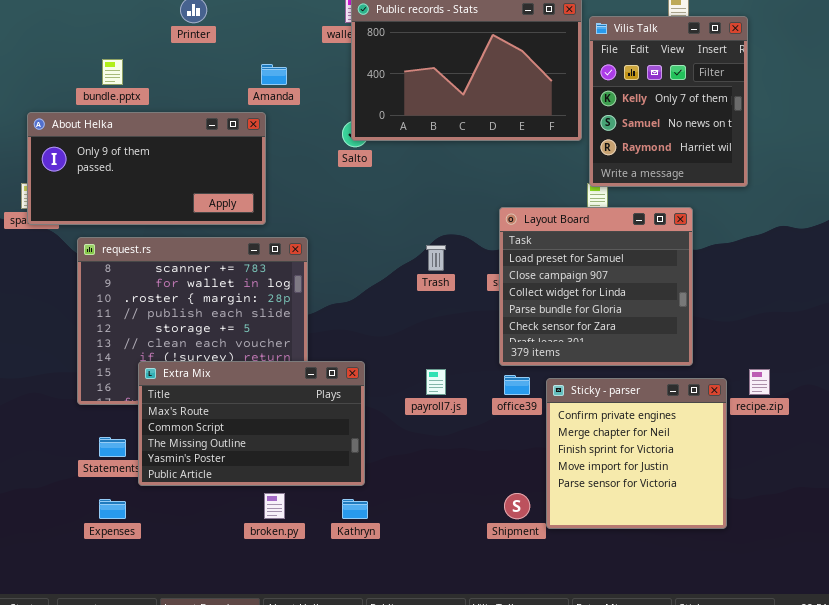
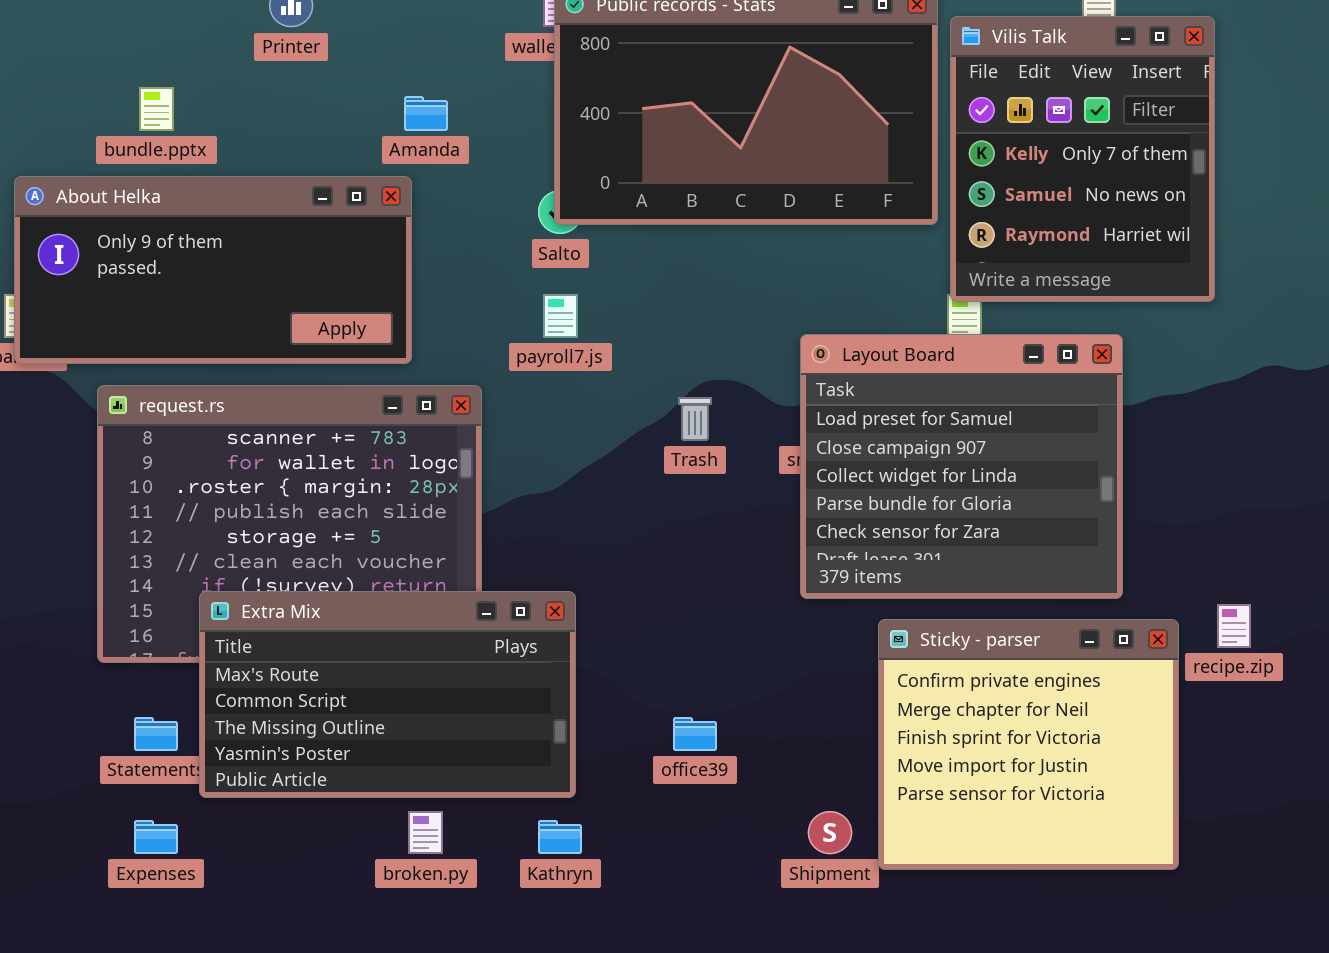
payroll7.js: [426,369,446,395] -> [543,294,578,338], moved
office39: [504,375,530,395] -> [673,717,717,751], moved

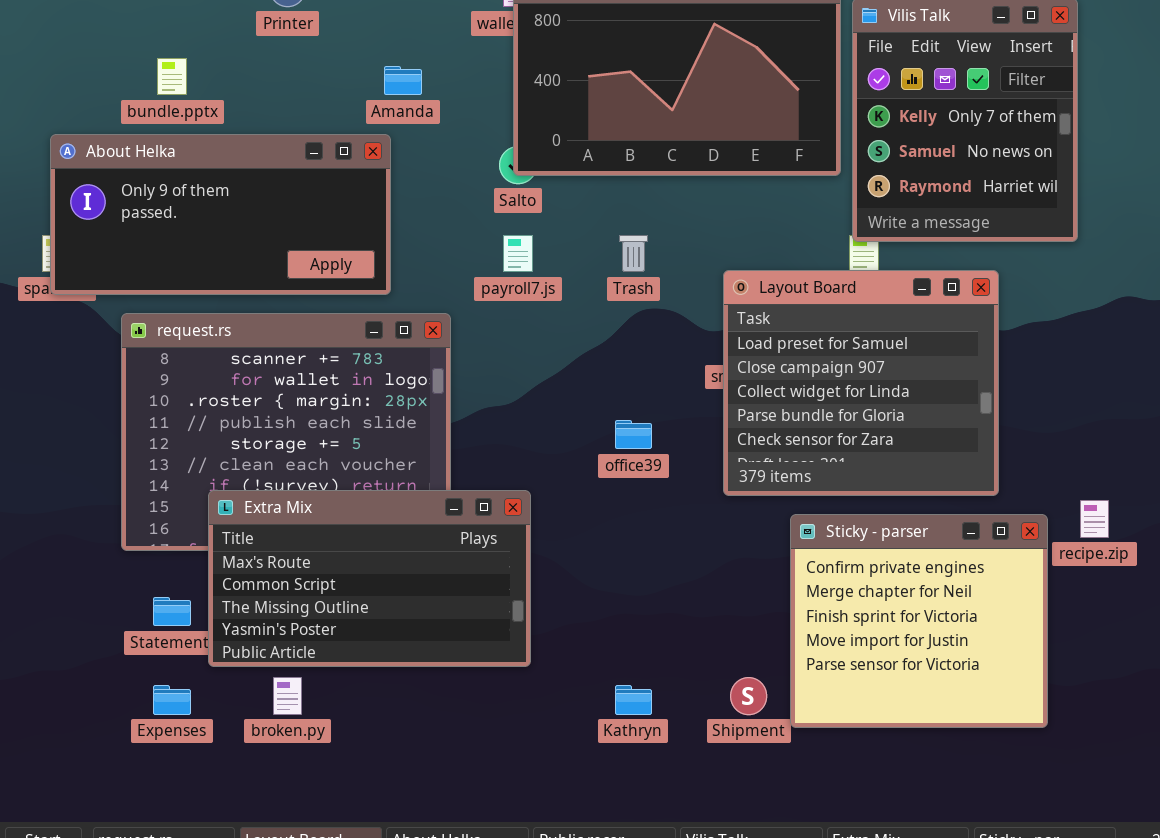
Trash: [678,397,712,441] -> [619,235,648,272], moved
office39: [673,717,717,751] -> [615,420,652,449], moved
broken.py: [408,811,443,854] -> [273,677,302,715], moved
Kathryn: [538,820,582,854] -> [615,685,652,715], moved

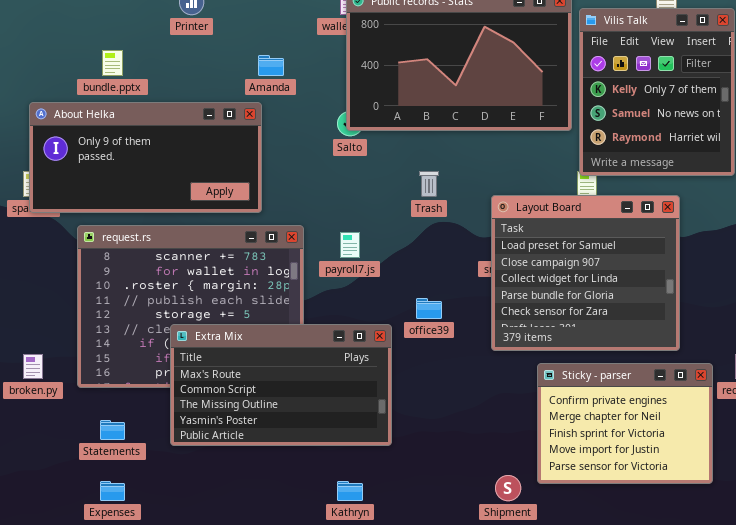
payroll7.js: [503,235,533,272] -> [340,232,360,258], moved
Extra Mix: [208,490,531,667] -> [170,324,392,446], moved
Sticky - parser: [790,514,1048,728] -> [537,363,713,484], resized
broken.py: [273,677,302,715] -> [23,354,43,379], moved
Kathryn: [615,685,652,715] -> [337,481,363,501], moved

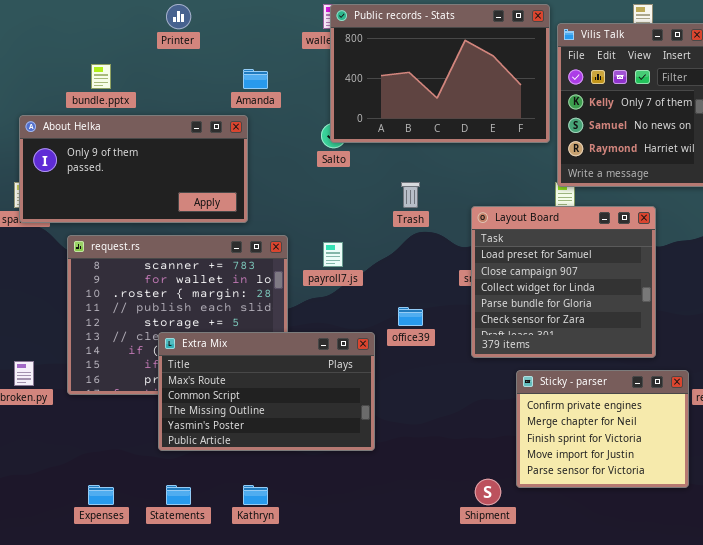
Statements: [100,420,125,440] -> [166,485,191,505], moved
Kathryn: [337,481,363,501] -> [243,485,268,505], moved

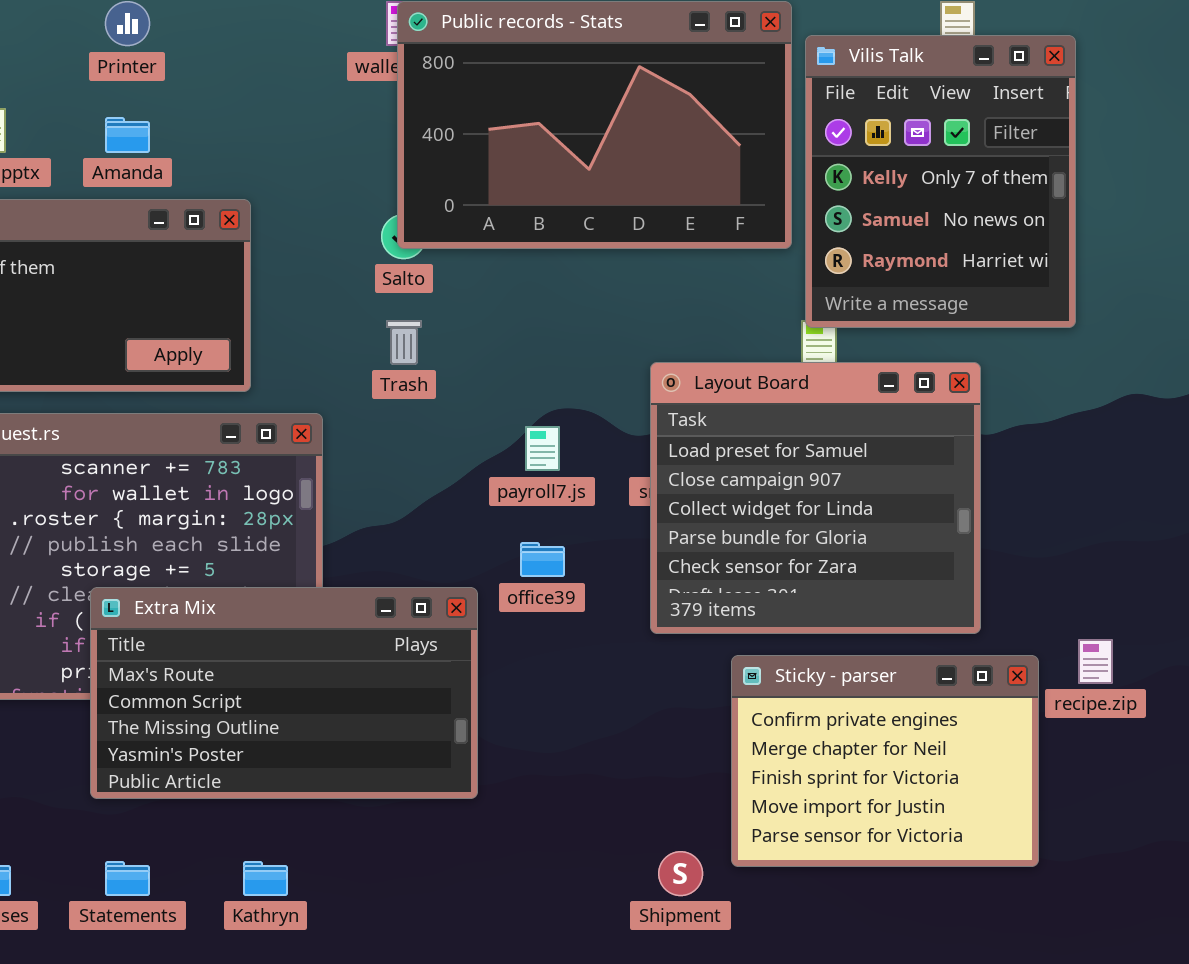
Amanda: [243,69,268,89] -> [105,117,150,153], moved
Trash: [401,182,420,208] -> [386,320,422,365], moved
payroll7.js: [323,242,343,267] -> [525,426,560,471], moved

